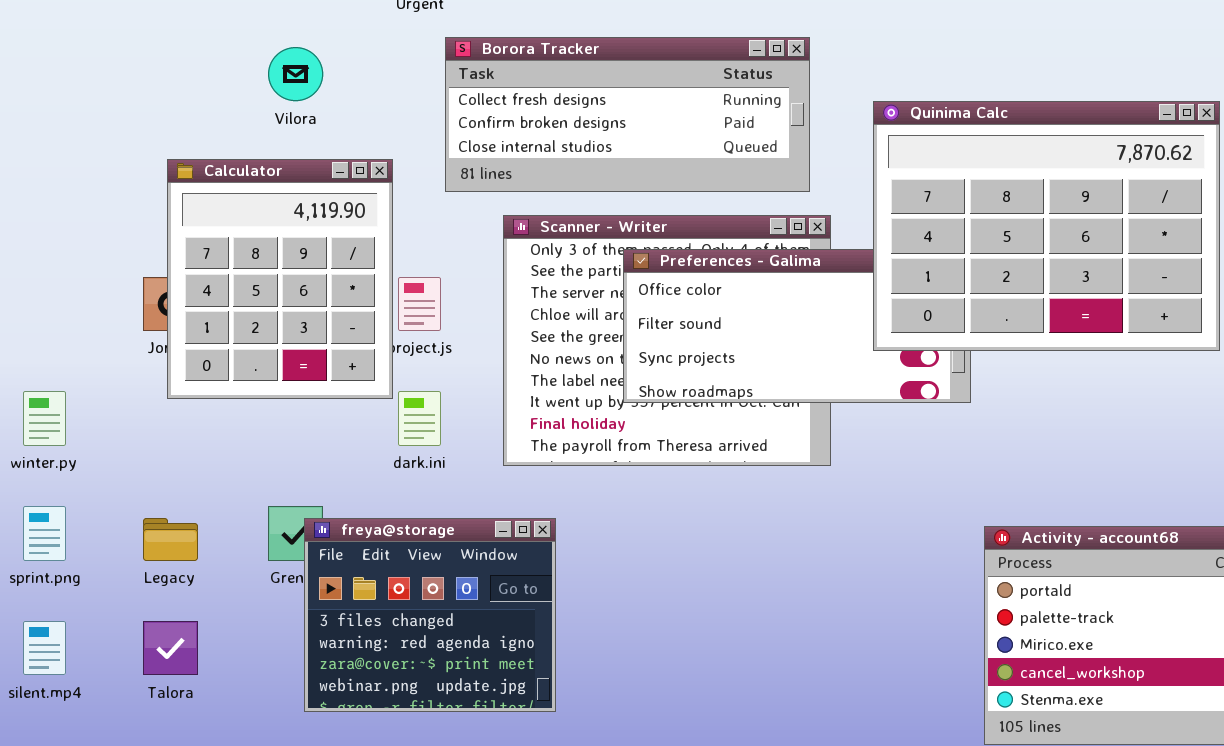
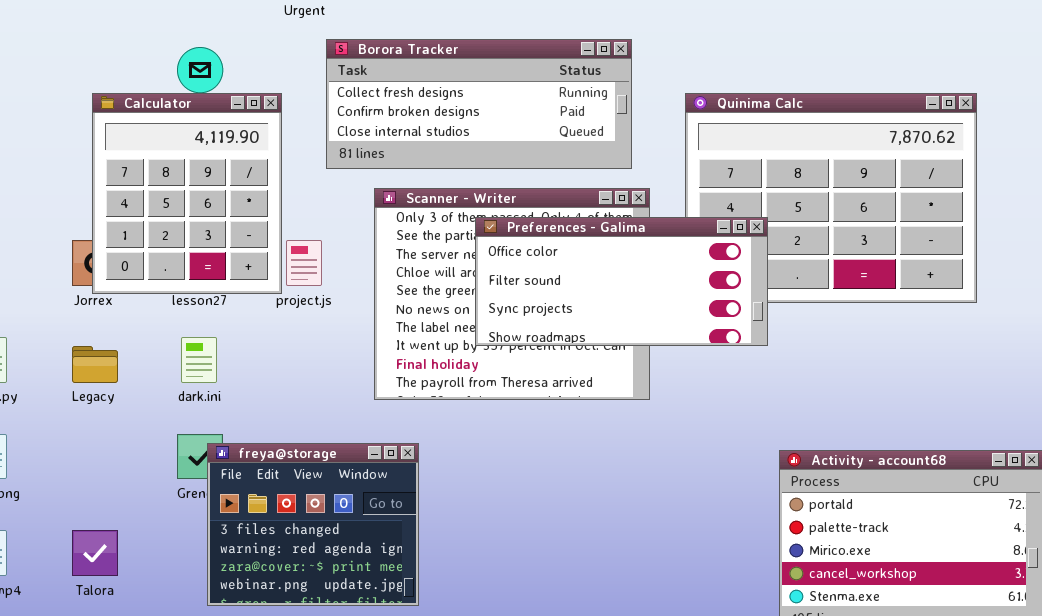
Calculator: [167,159,393,399] -> [92,93,282,294], moved
Preferences - Galima: [623,249,971,403] -> [475,217,768,346], raised
dark.ini: [398,391,441,446] -> [181,337,217,383], moved
Legacy: [143,518,198,561] -> [72,346,118,383], moved

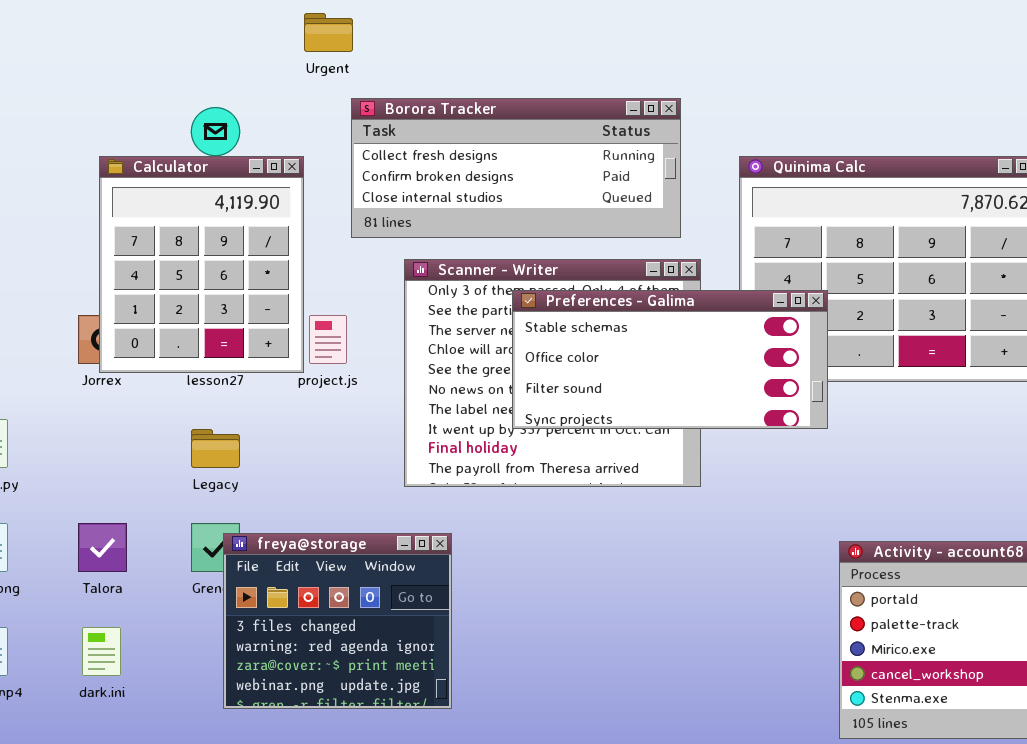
Preferences - Galima: [475,217,768,346] -> [512,290,828,429], scrolled up 1 row
dark.ini: [181,337,217,383] -> [82,627,121,676], moved
Legacy: [72,346,118,383] -> [191,429,240,468], moved
Talora: [72,530,118,576] -> [78,523,127,572], moved

